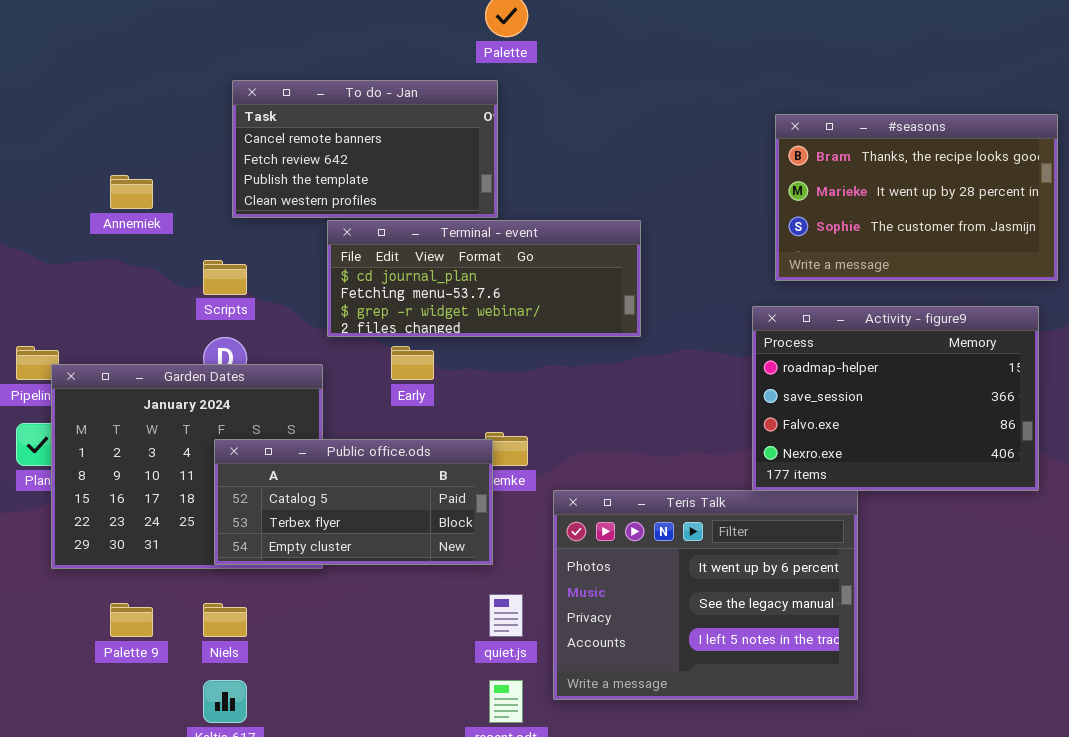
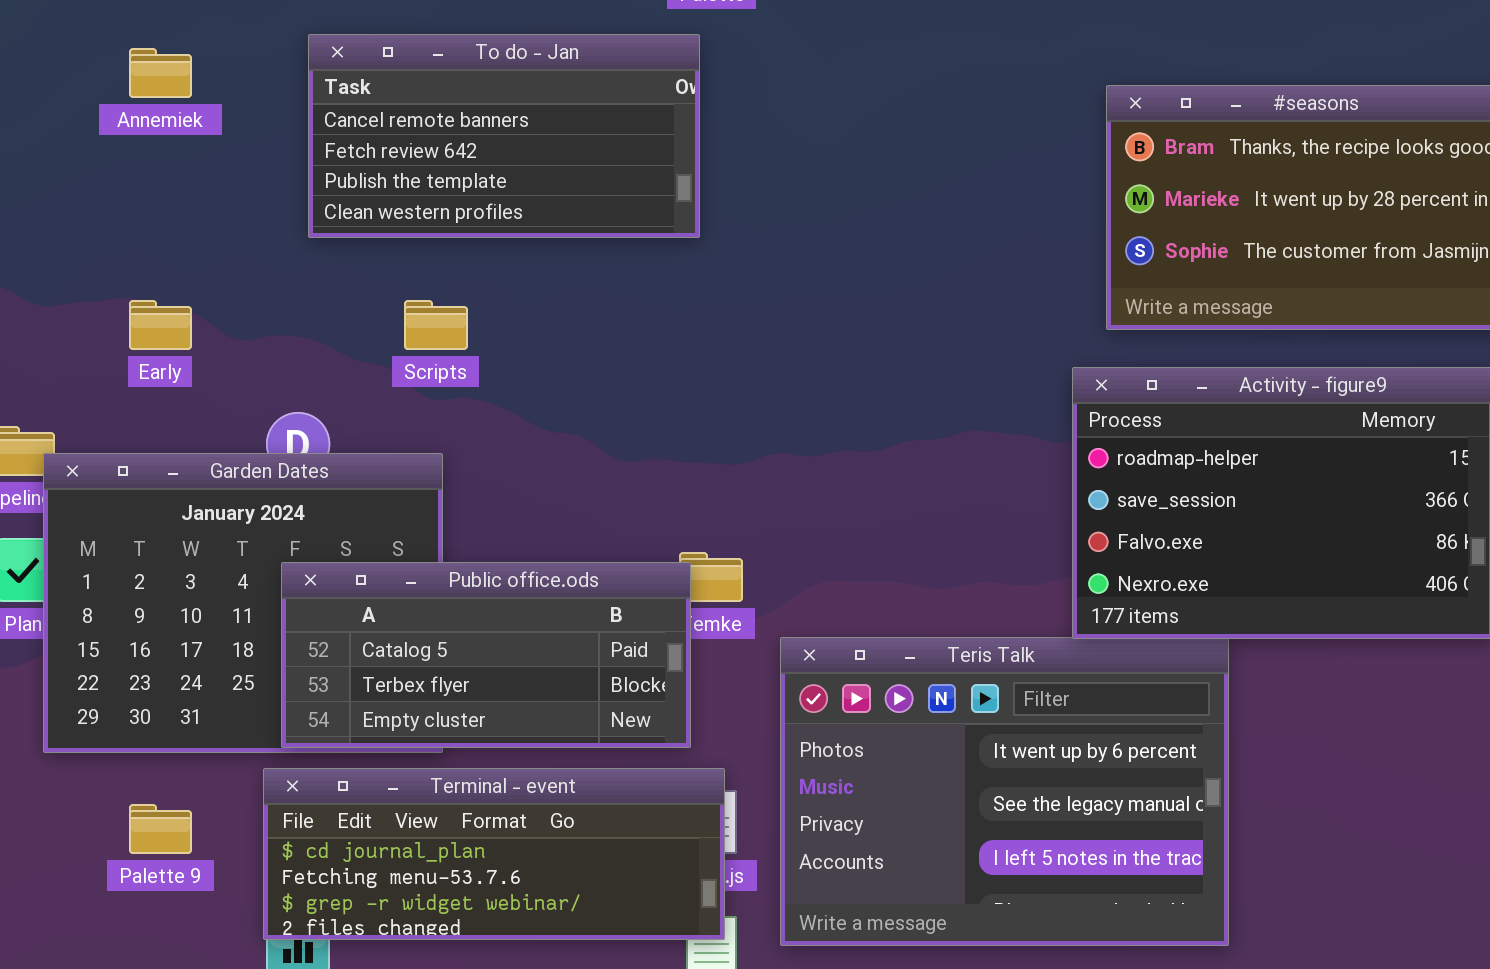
Annemiek: [110,175,153,209] -> [129,48,192,98], moved
Terminal - event: [327,220,641,337] -> [263,768,725,940], moved
Scripts: [203,260,247,295] -> [404,300,468,350], moved
Early: [391,346,434,380] -> [129,300,192,350], moved

